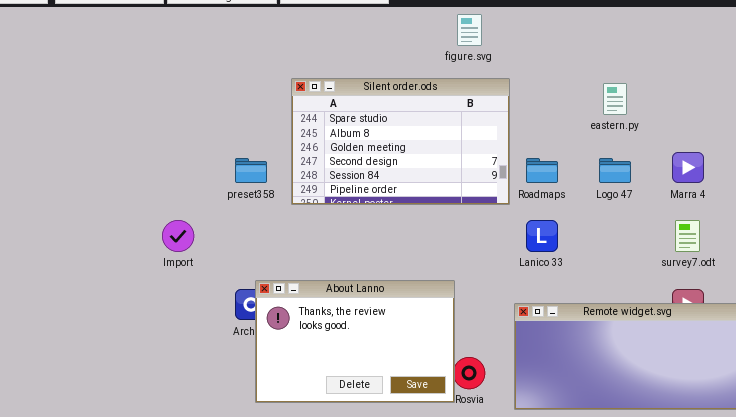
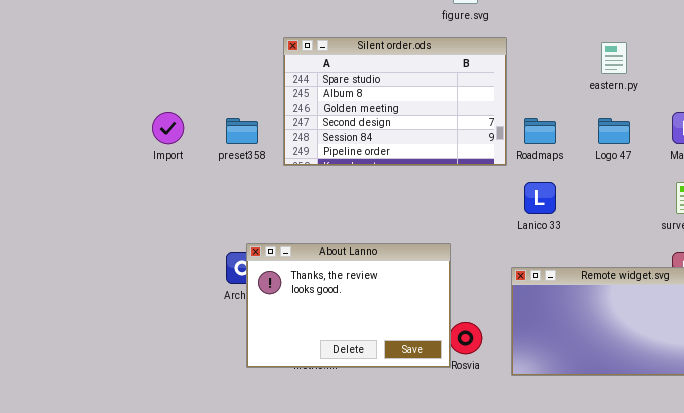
Import: [162,220,194,252] -> [152,112,184,144], moved

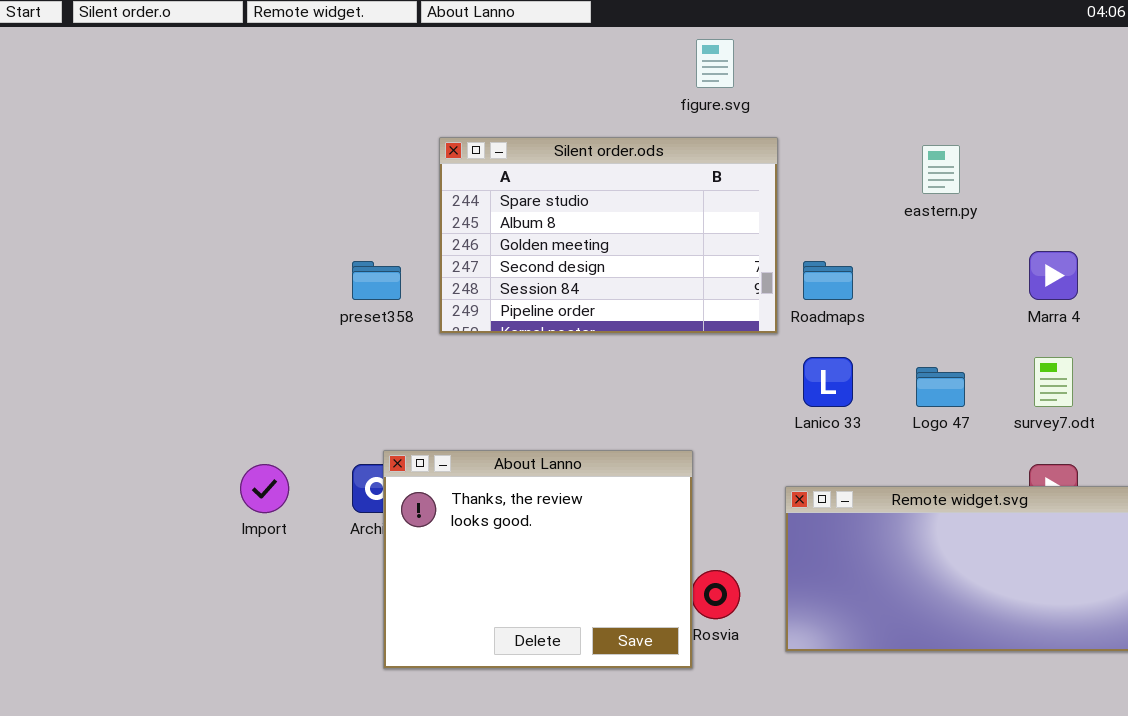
Import: [152,112,184,144] -> [240,464,289,513], moved
Logo 47: [598,118,630,144] -> [916,367,965,407], moved
About Lanno: [246,243,451,368] -> [383,450,693,669], resized

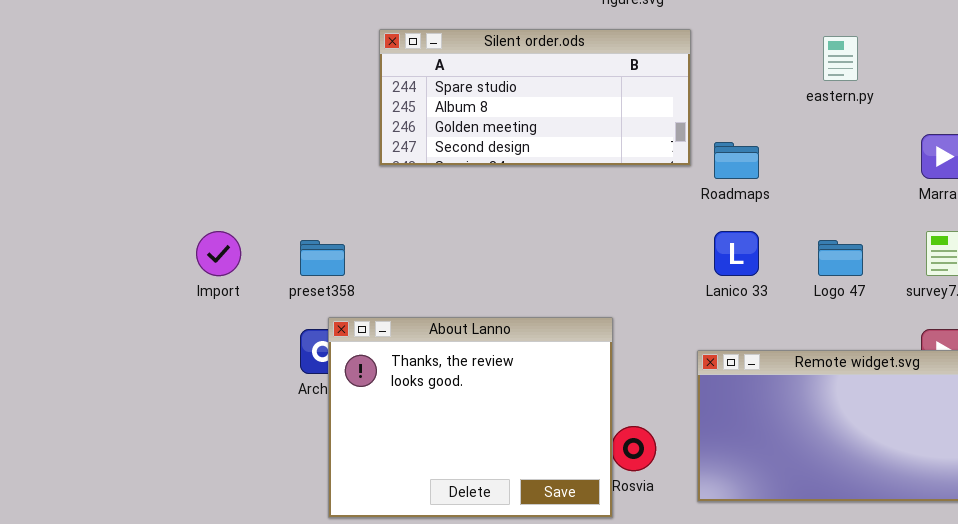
Silent order.ods: [439,137,778,334] -> [379,29,691,166], resized
preset358: [352,261,401,300] -> [300,240,345,276], moved
Import: [240,464,289,513] -> [196,231,241,276], moved

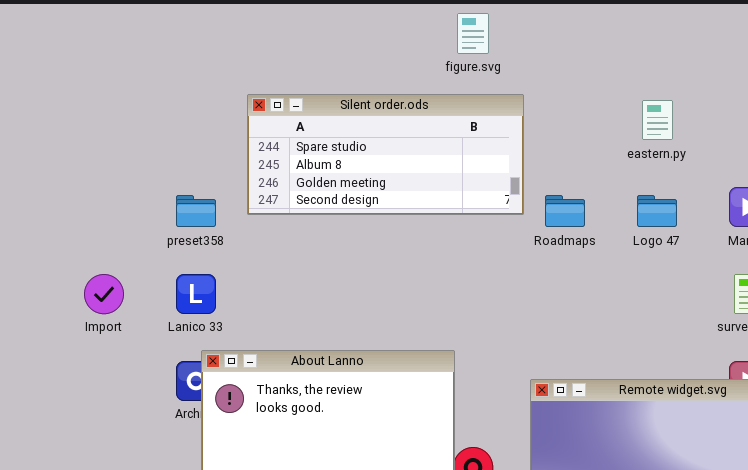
Lanico 33: [714,231,759,276] -> [176,274,216,314], moved
preset358: [300,240,345,276] -> [176,195,216,227], moved
Logo 47: [818,240,863,276] -> [637,195,677,227], moved

